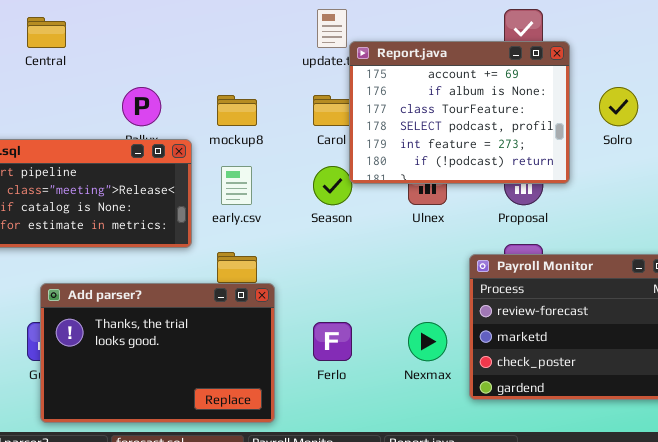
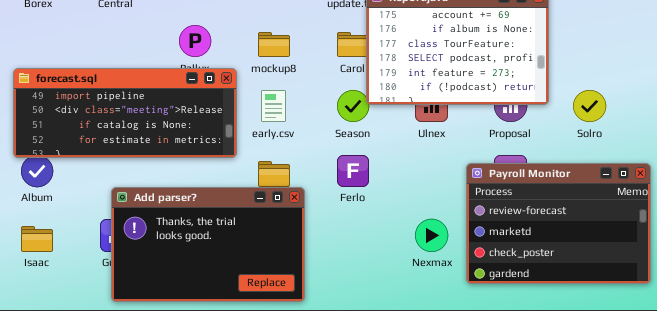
Solro: [599,87,638,126] -> [573,90,606,122], moved
Ferlo: [313,322,352,361] -> [337,155,369,187], moved

